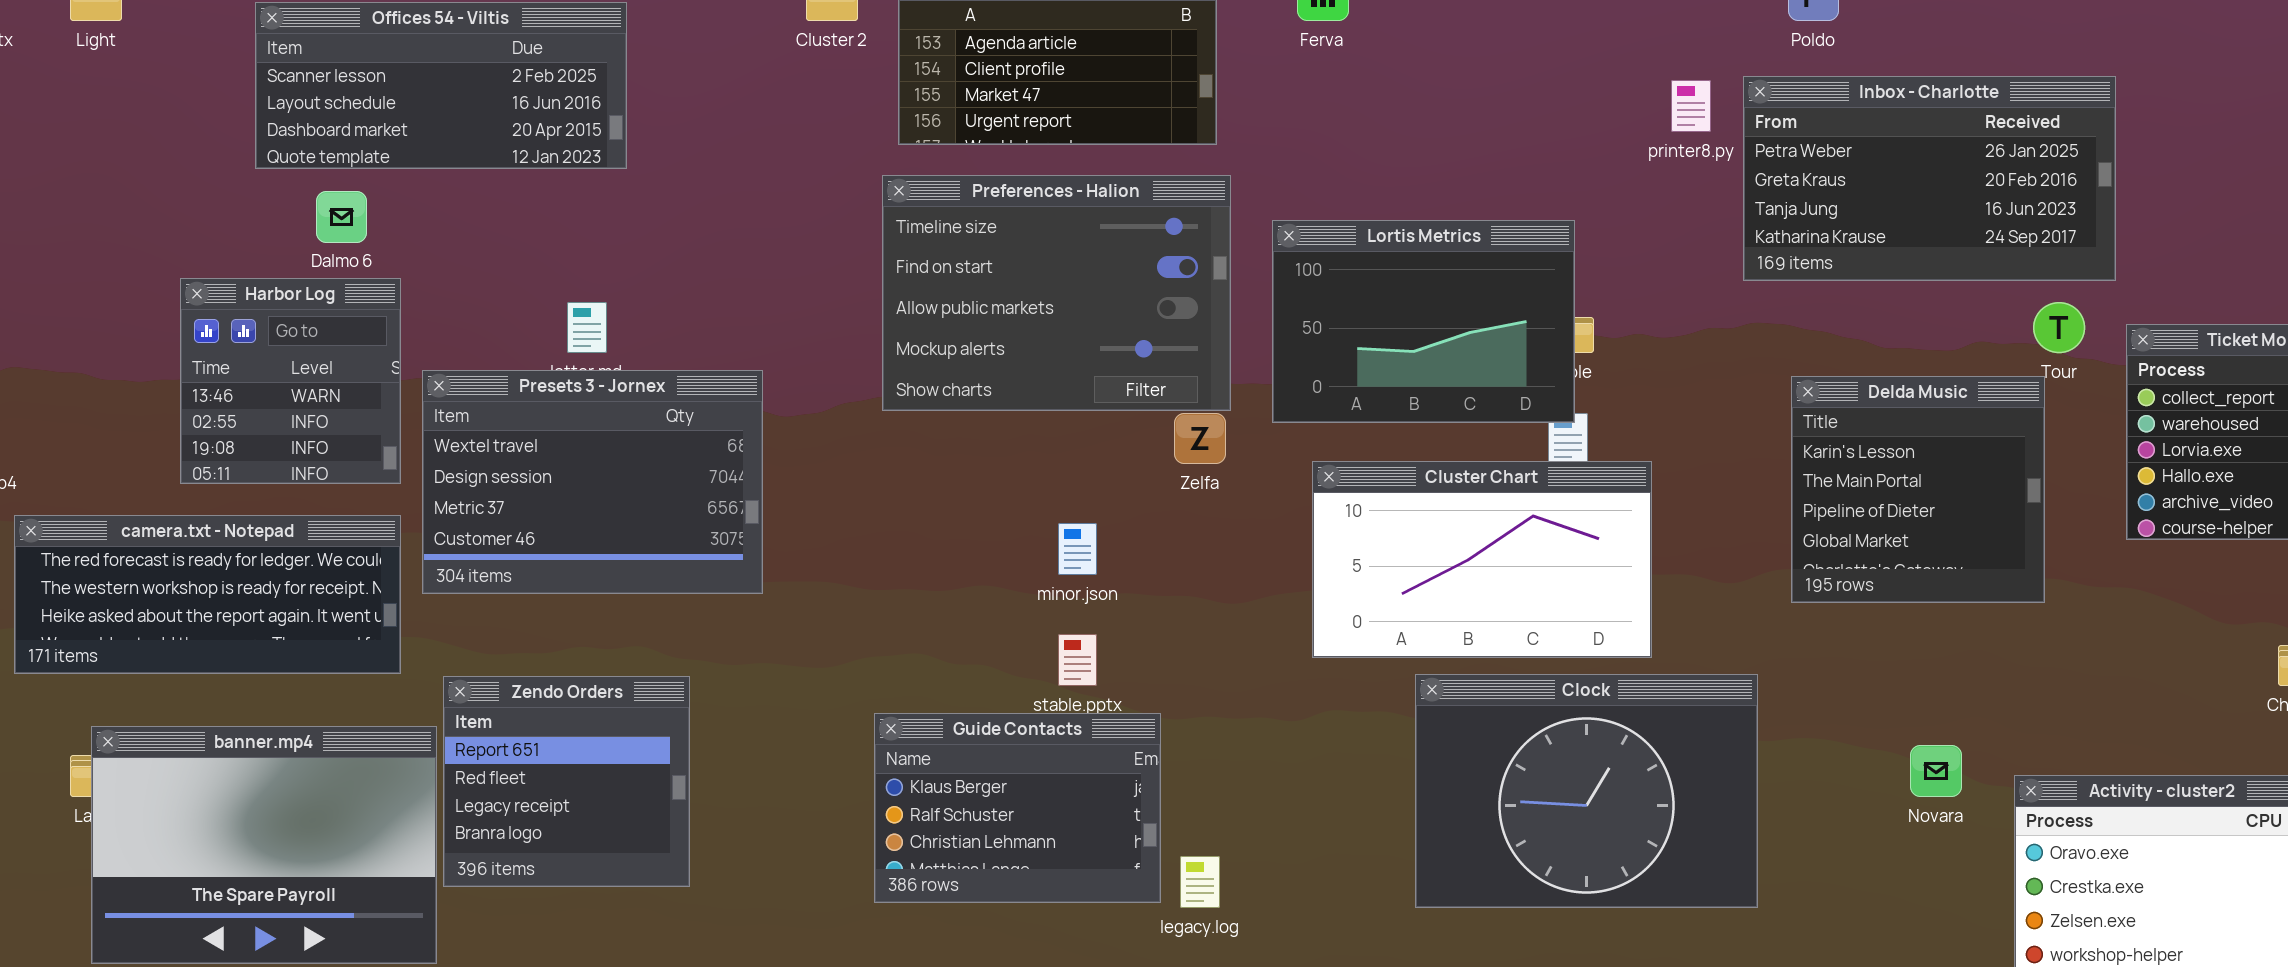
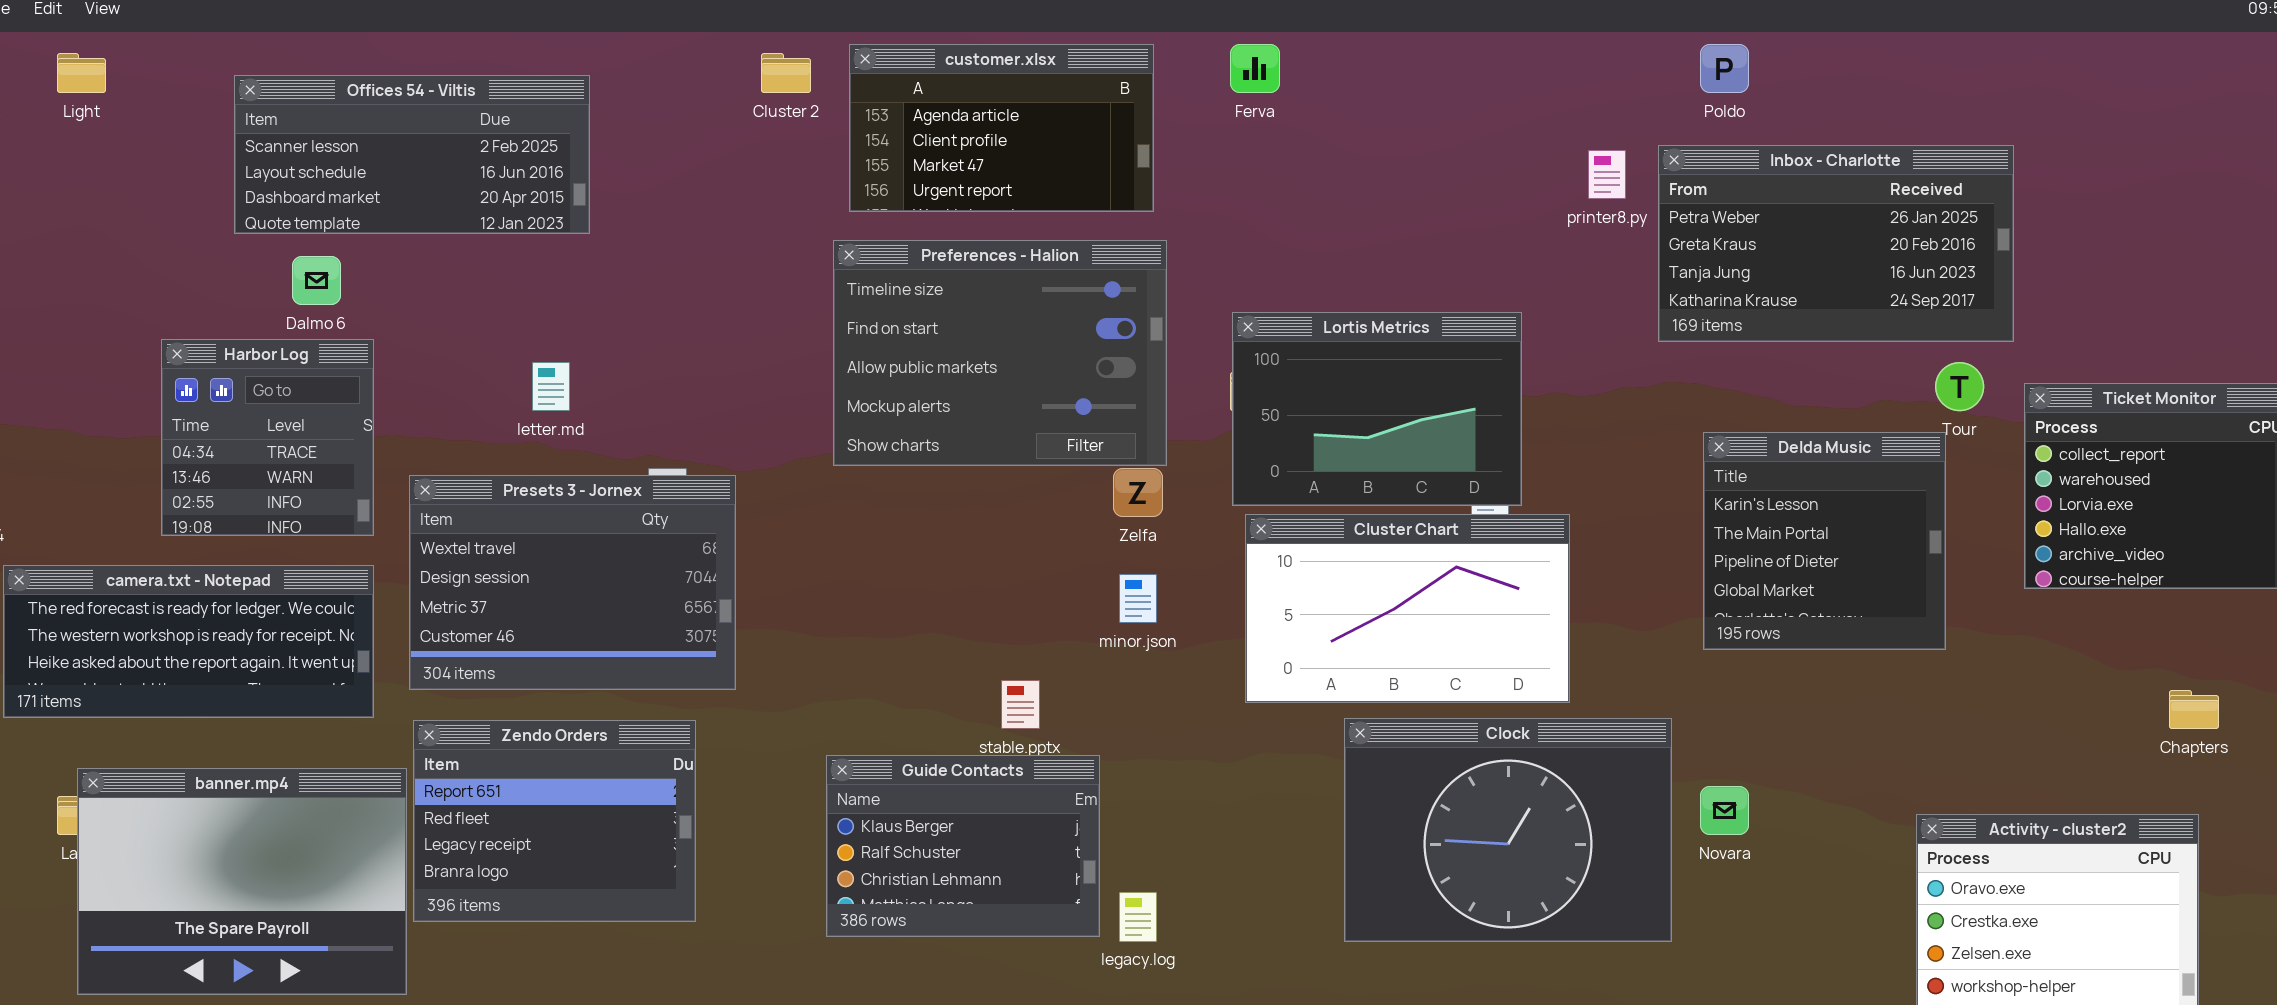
Lortis Metrics: [1272,220,1575,423] -> [1232,312,1522,506], moved
Harbor Log: [180,278,401,484] -> [161,339,374,536], scrolled up 1 row
Presets 3 - Jornex: [422,370,763,594] -> [409,475,736,690], moved
minor.json: [1058,523,1097,575] -> [1119,574,1157,623], moved
Zendo Orders: [443,676,690,887] -> [413,720,696,922], resized
Novara: [1910,745,1962,797] -> [1700,786,1749,835], moved

